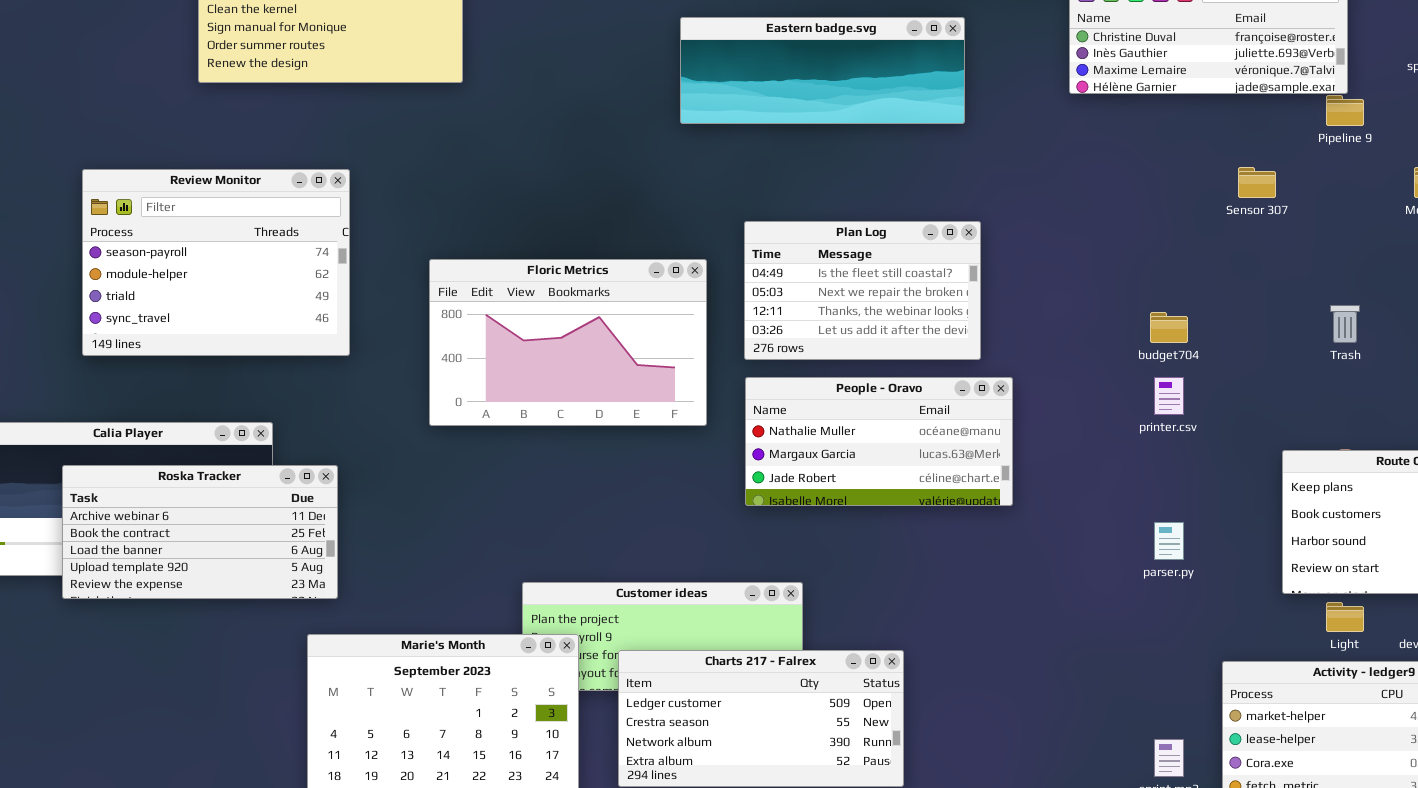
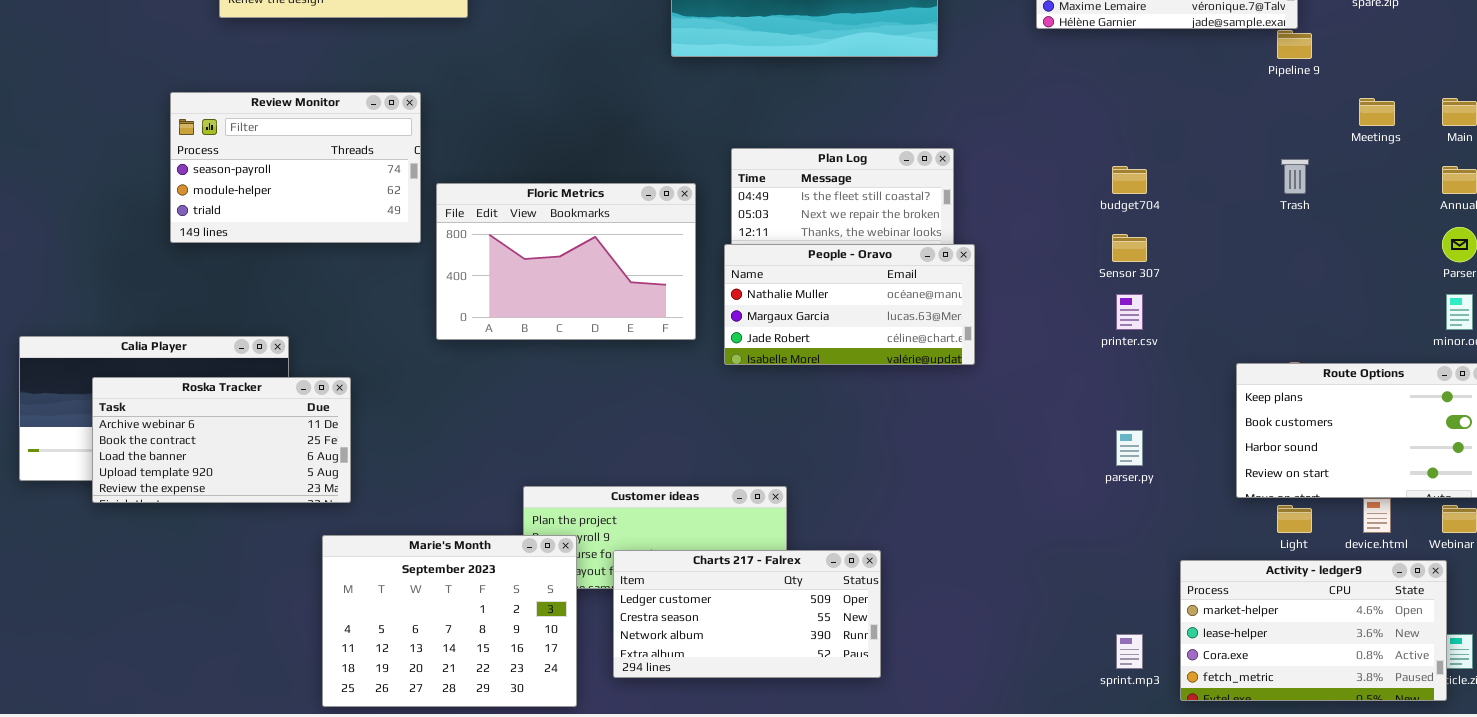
Sensor 307: [1238,167,1276,198] -> [1112,234,1147,262], moved
Review Monitor: [82,169,350,356] -> [170,92,421,243], moved, resized
Trash: [1330,305,1360,343] -> [1281,159,1309,194], moved
budget704: [1150,312,1188,343] -> [1112,166,1147,194], moved
People - Oravo: [745,377,1013,506] -> [724,244,975,365], moved

